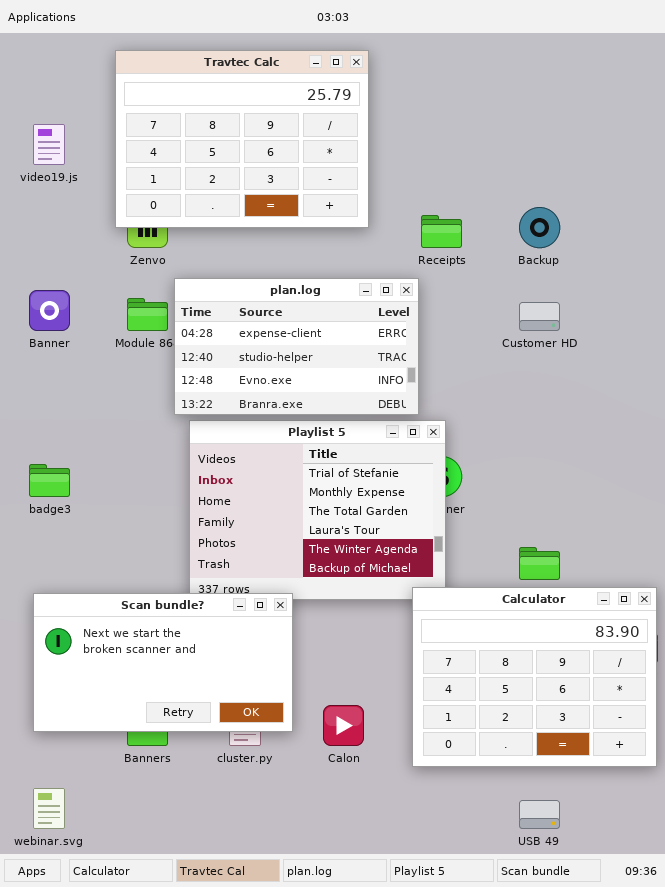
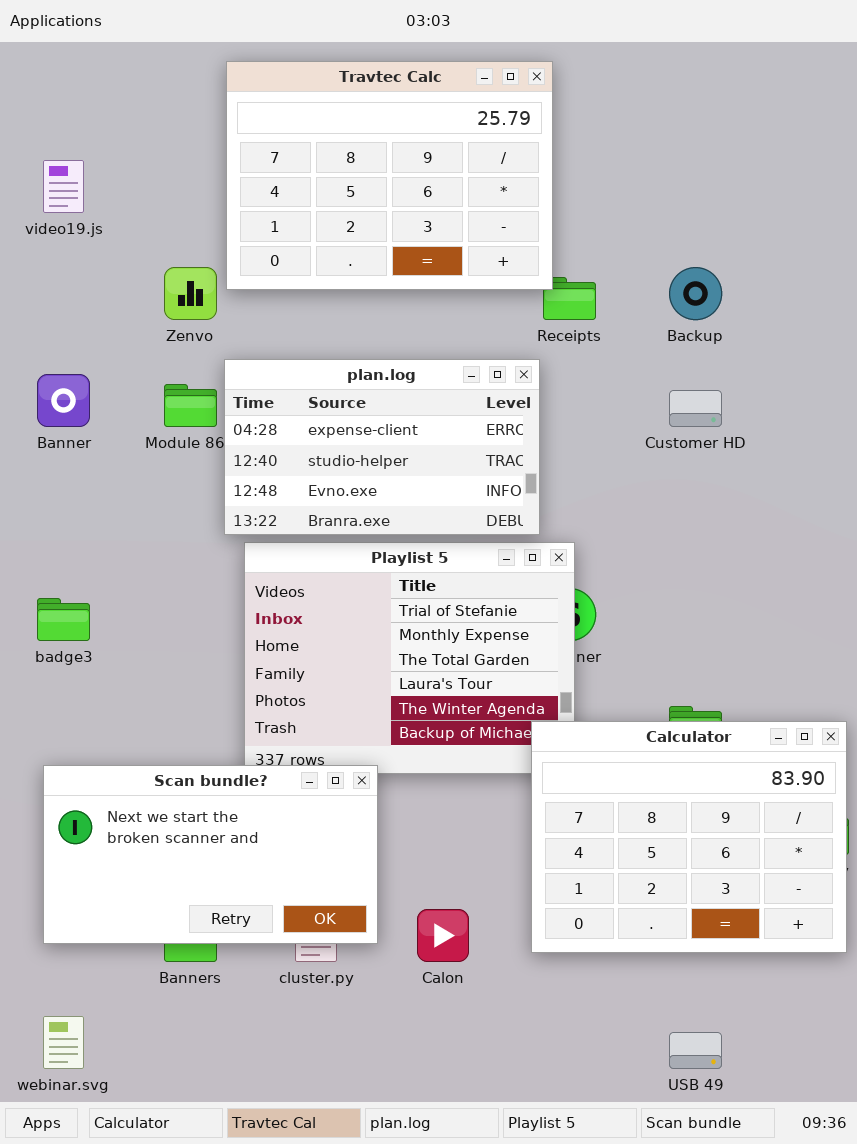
Travtec Calc: [115,50,369,228] -> [226,61,553,290], moved
Calculator: [412,587,657,767] -> [531,721,847,953], moved

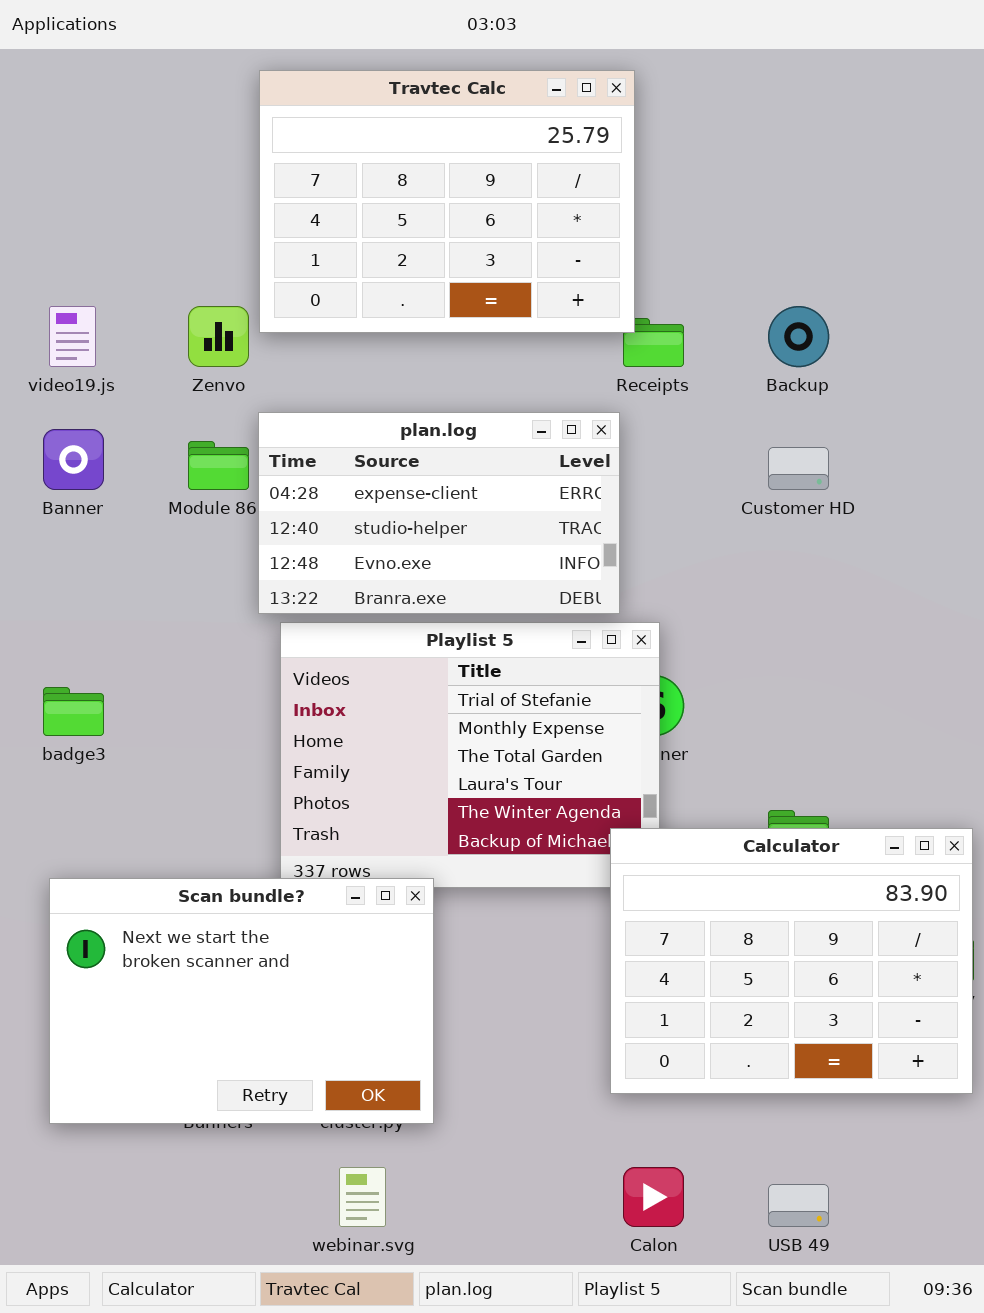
video19.js: [43,160,84,213] -> [49,306,96,367], moved
Scan bundle?: [43,765,378,944] -> [49,878,434,1124], resized
Calon: [417,909,469,962] -> [623,1167,684,1227], moved
webinar.svg: [43,1016,84,1069] -> [339,1167,386,1227], moved

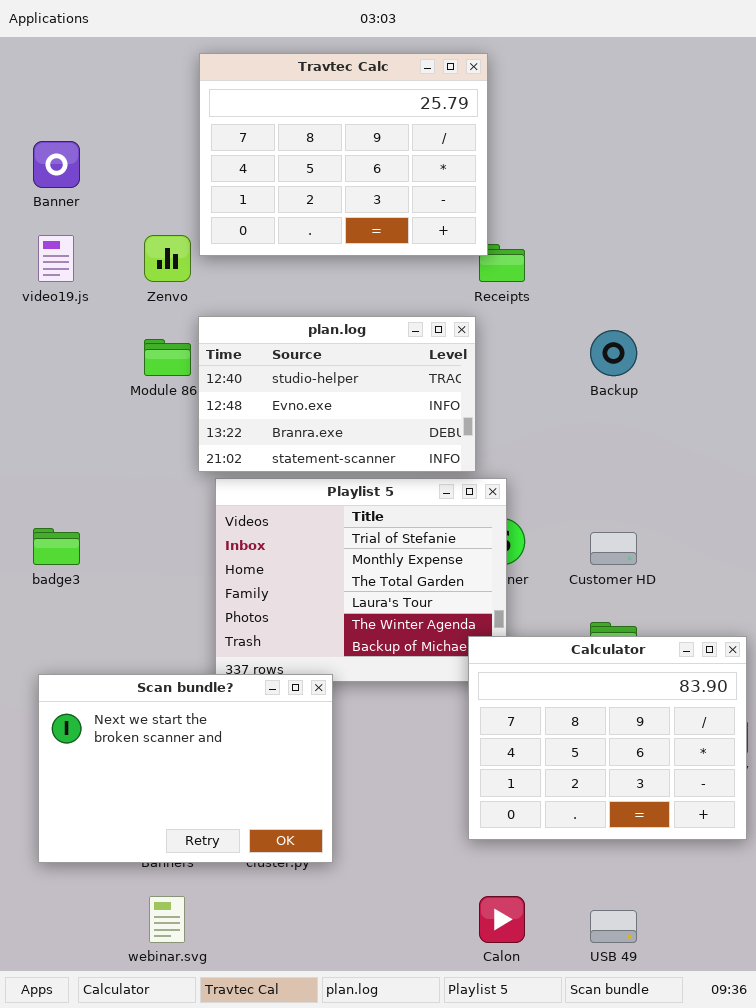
Backup: [768,306,829,367] -> [590,330,637,376], moved
plan.log: [258,412,620,614] -> [198,316,476,472], scrolled down 1 row
Banner: [43,429,104,490] -> [33,141,80,188], moved
Customer HD: [768,447,829,490] -> [590,532,637,565], moved
webinar.svg: [339,1167,386,1227] -> [149,896,185,943], moved

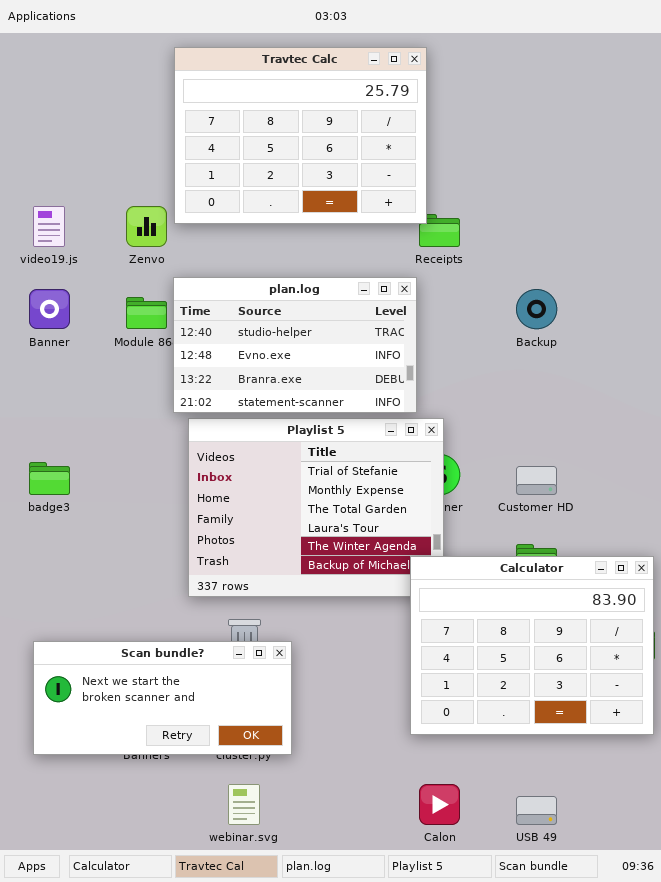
Banner: [33,141,80,188] -> [29,289,70,329], moved
Scan bundle?: [38,674,333,863] -> [33,641,292,755], resized
webinar.svg: [149,896,185,943] -> [228,784,260,825], moved

